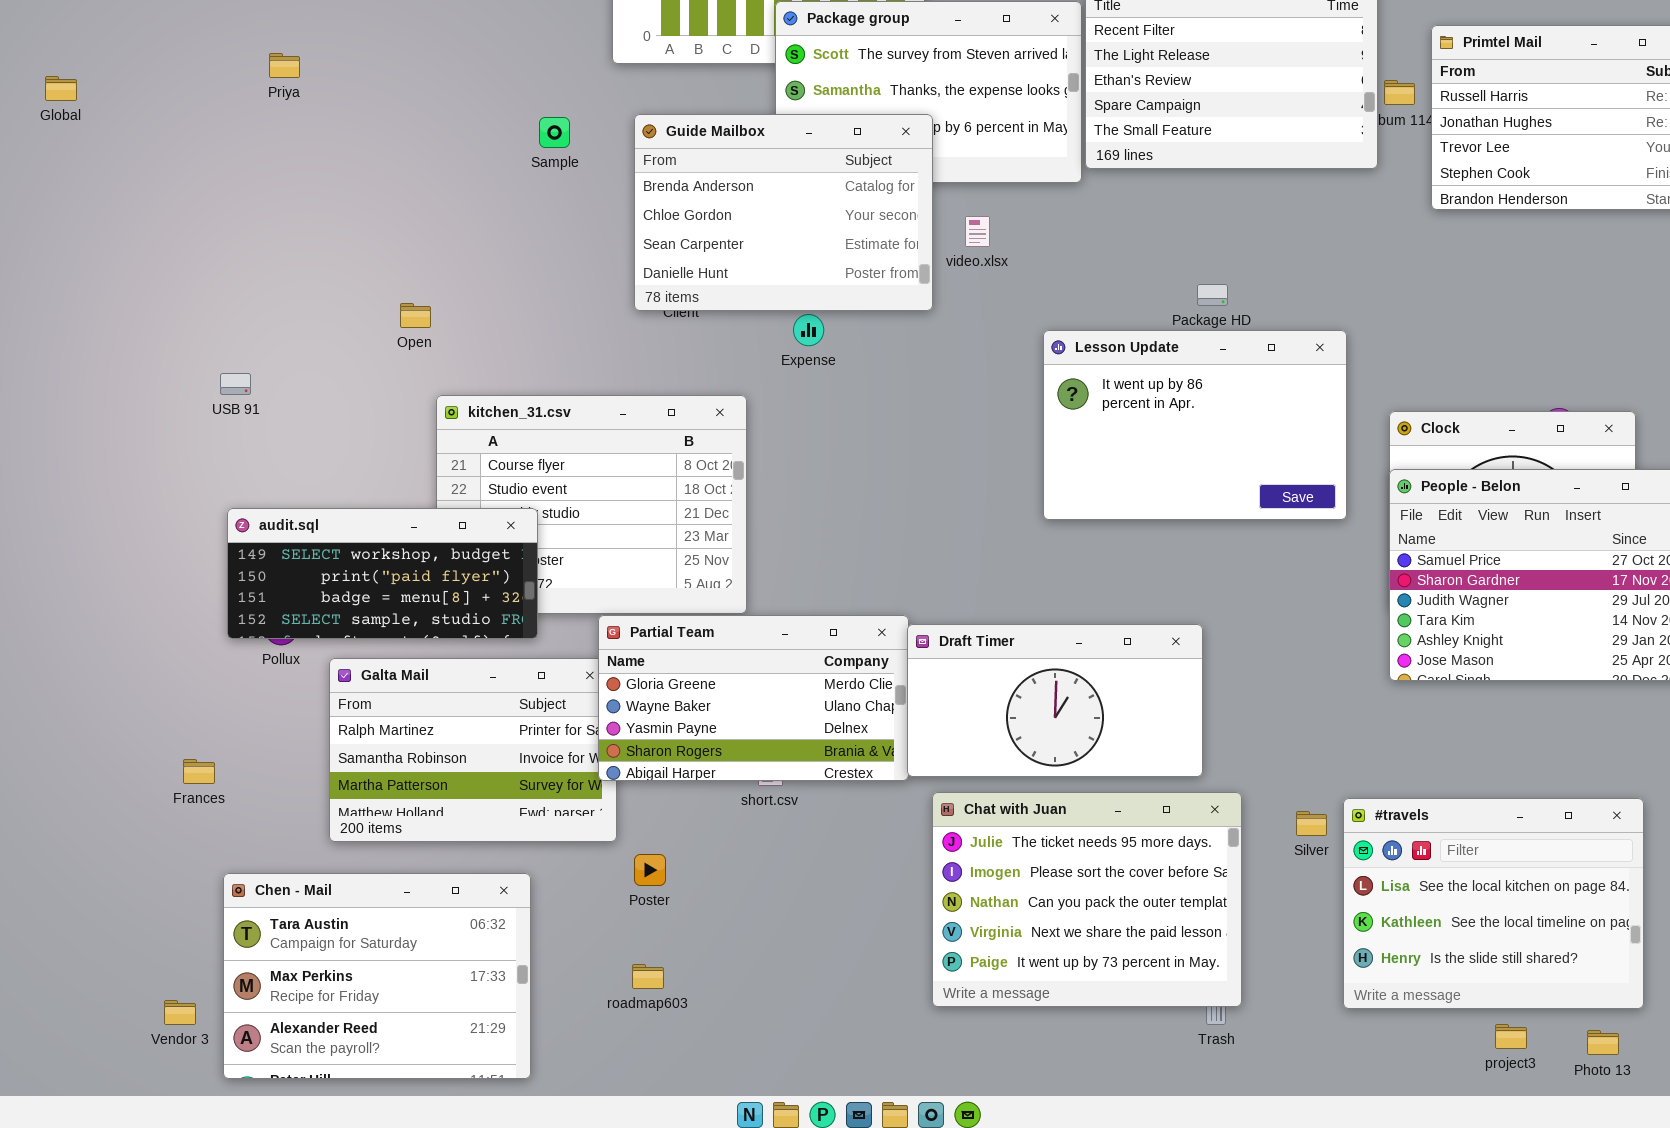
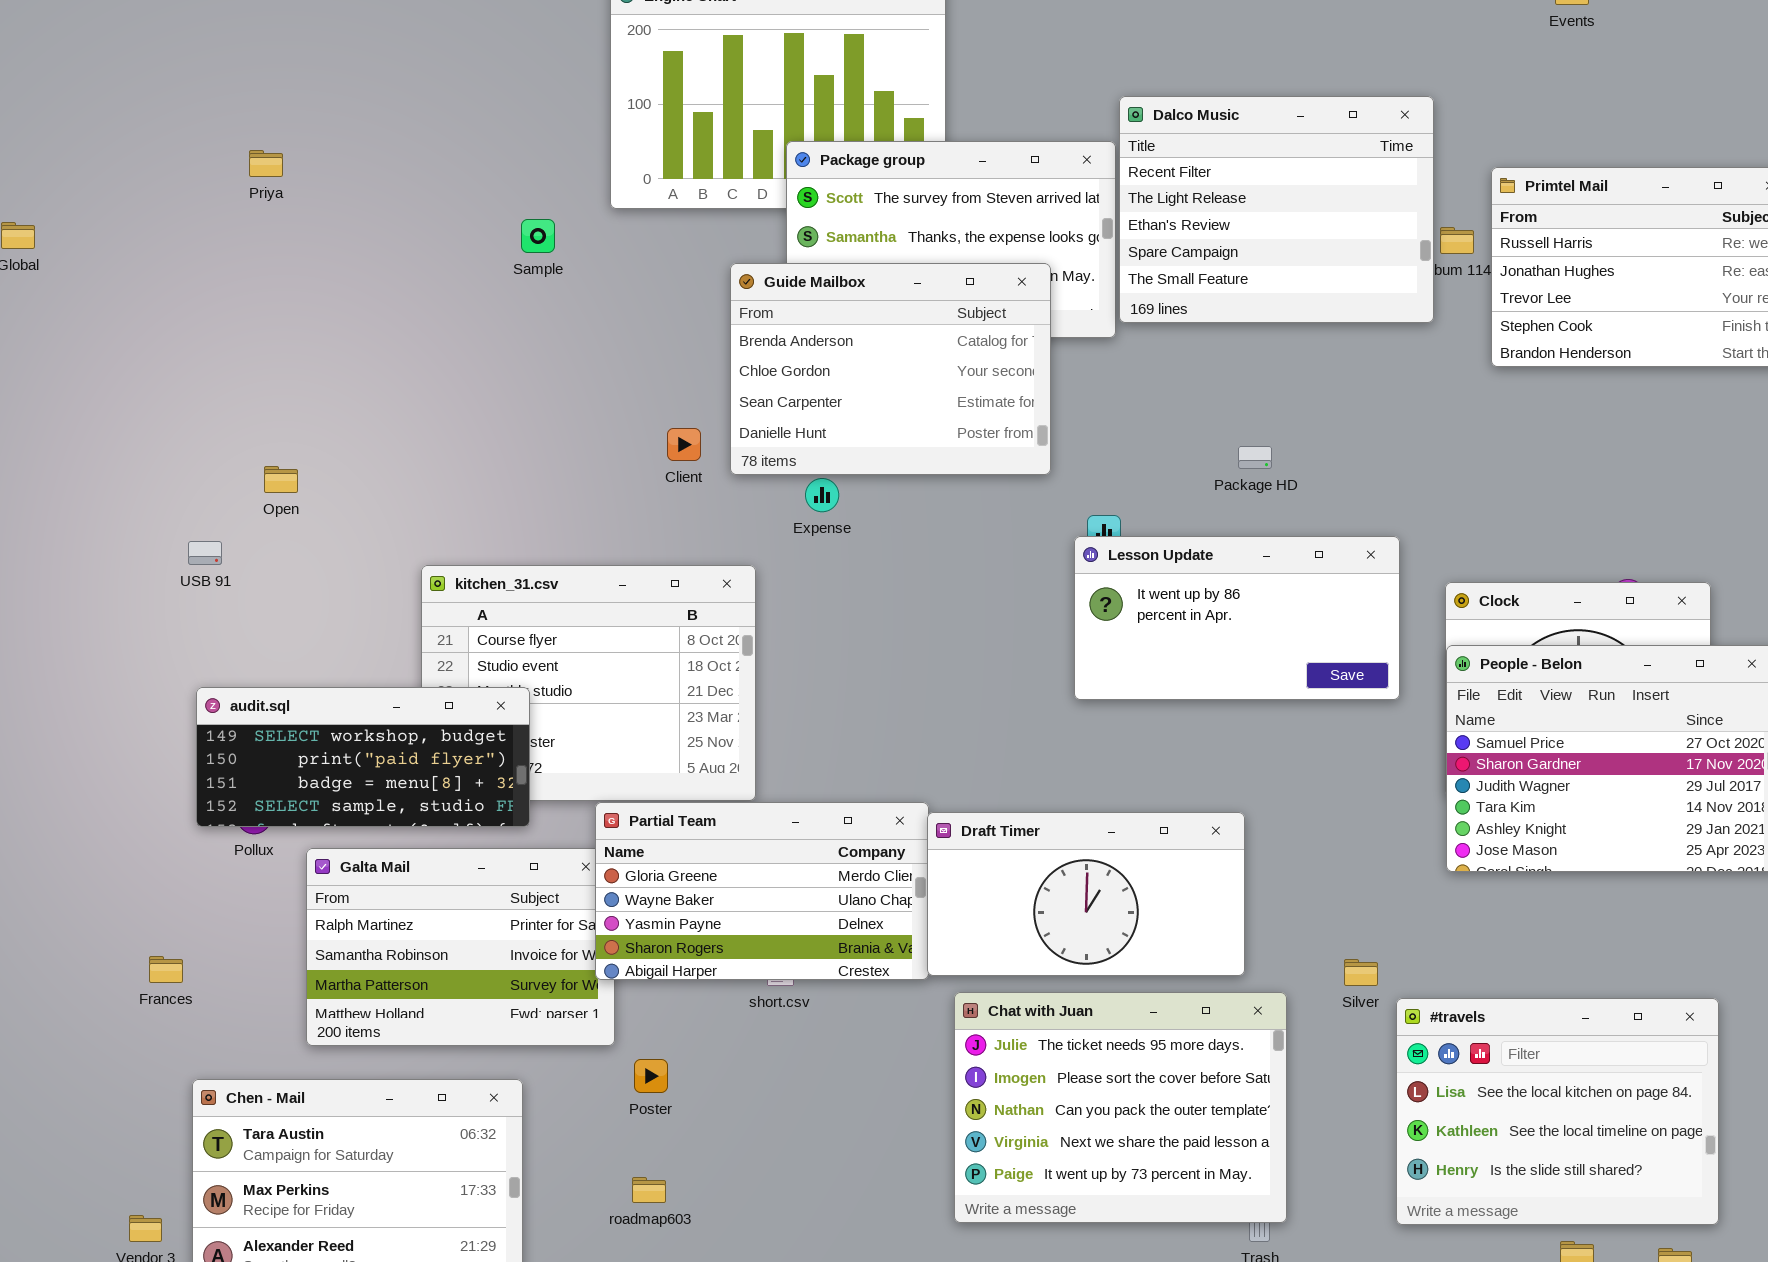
Priya: [269,53,300,78] -> [249,150,283,177], moved
Guide Mailbox: [634,114,933,311] -> [730,263,1051,475], moved
Sample: [539,117,570,148] -> [521,219,555,253], moved
Open: [400,303,431,328] -> [264,466,298,493], moved
Lesson Update: [1043,330,1347,520] -> [1074,536,1400,700], resized
Silver: [1296,811,1327,836] -> [1344,959,1378,986], moved

